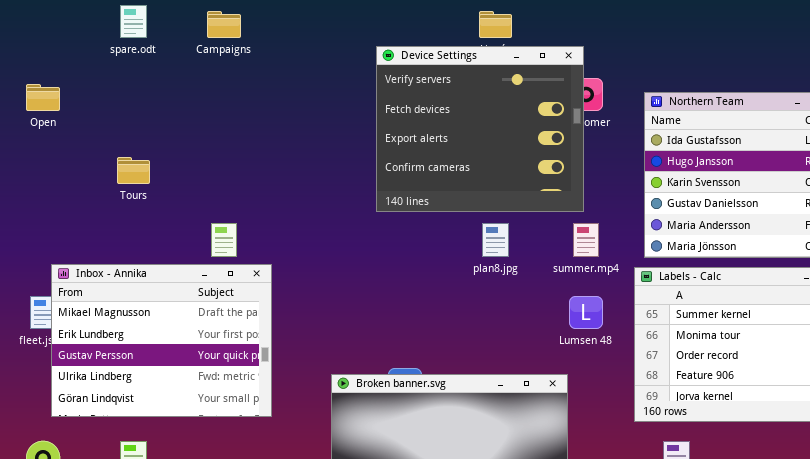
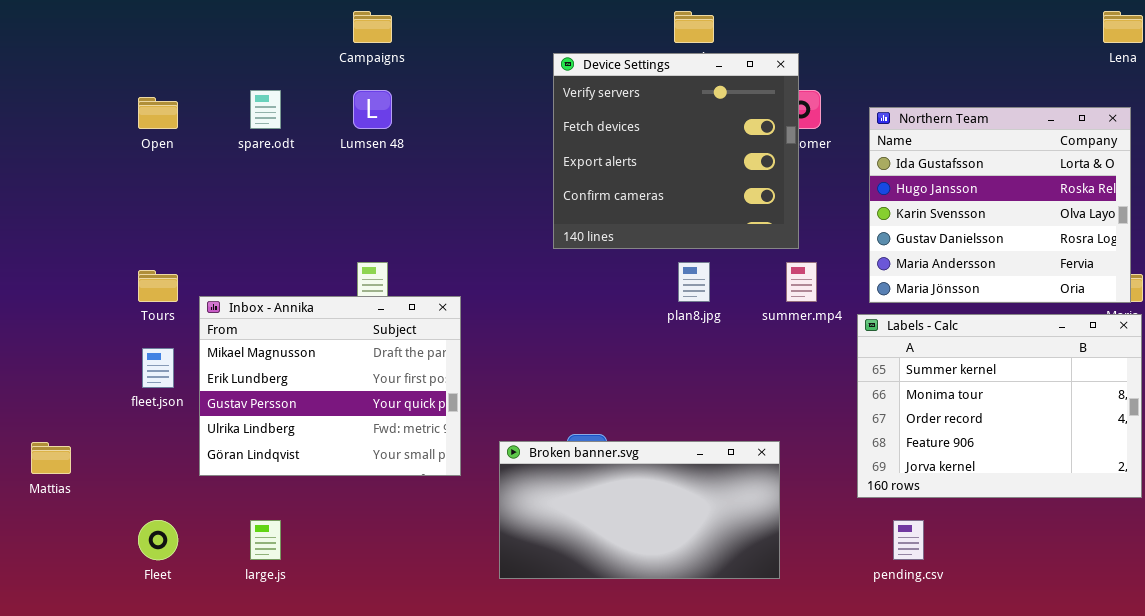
spare.odt: [120,5,147,38] -> [250,90,281,129], moved
Tours: [117,157,150,184] -> [138,270,178,302], moved
Inbox - Annika: [51,264,272,417] -> [199,296,461,476], moved
Lumsen 48: [569,296,603,329] -> [353,90,392,129], moved

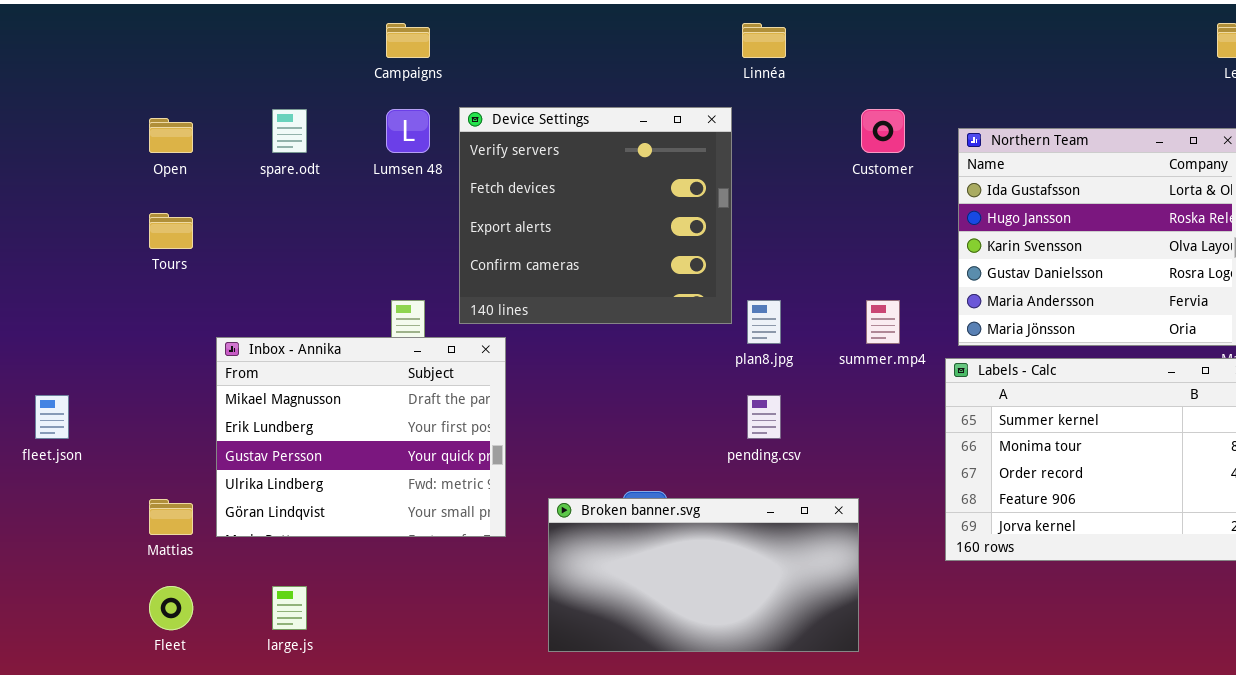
Device Settings: [553,53,799,249] -> [459,107,732,324], moved
Tours: [138,270,178,302] -> [149,213,193,249], moved
fleet.json: [142,348,174,388] -> [35,395,69,439], moved
Mattias: [31,442,71,474] -> [149,499,193,535], moved
pending.csv: [893,520,924,560] -> [747,395,781,439], moved

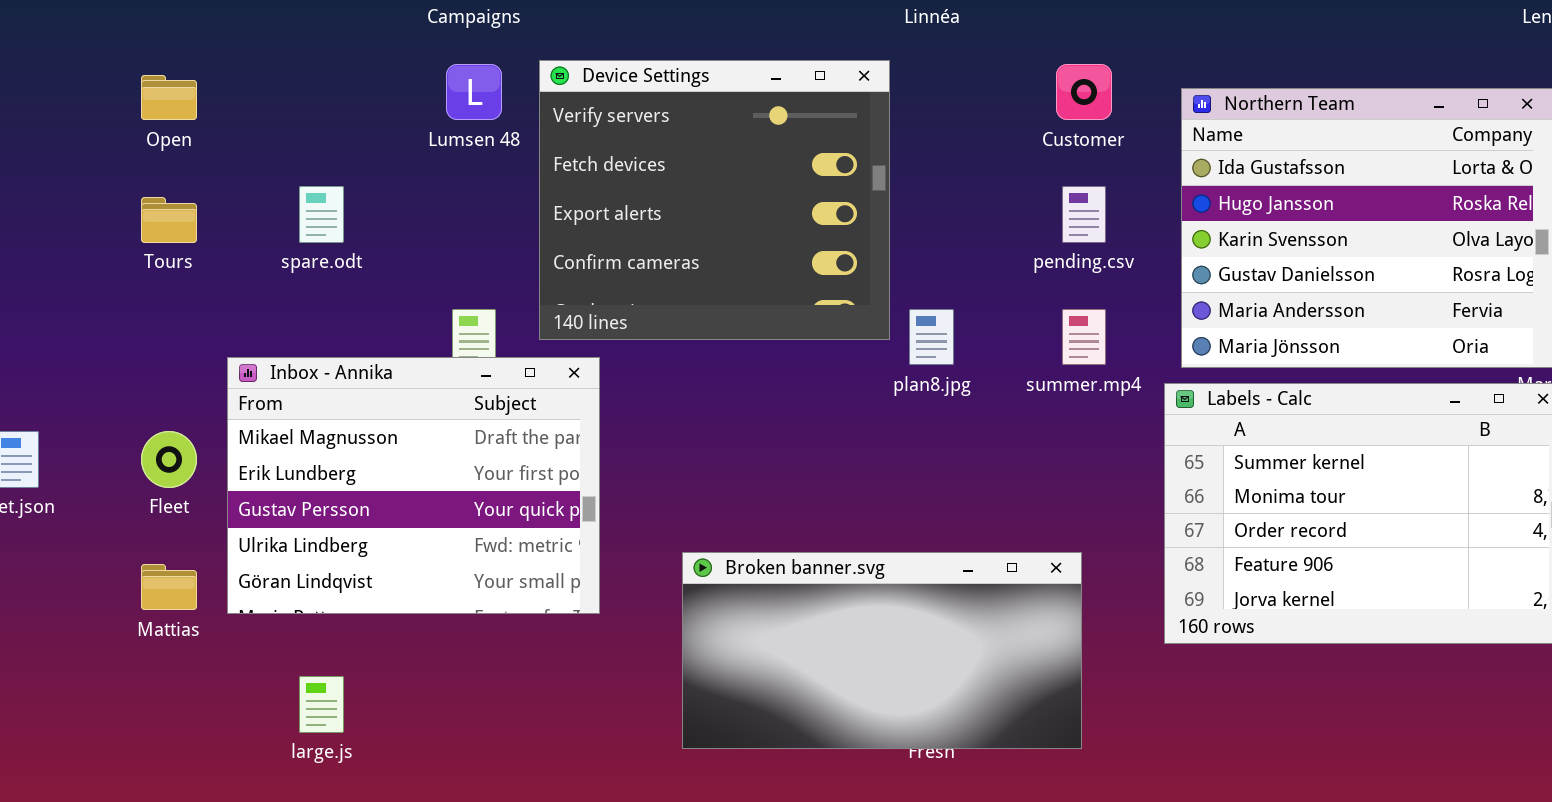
spare.odt: [272,109,307,153] -> [299,186,344,243], moved
pending.csv: [747,395,781,439] -> [1062,186,1106,243], moved
Broken banner.svg: [548,498,859,652] -> [682,552,1082,749], moved
Fleet: [149,586,193,630] -> [141,431,197,488], moved

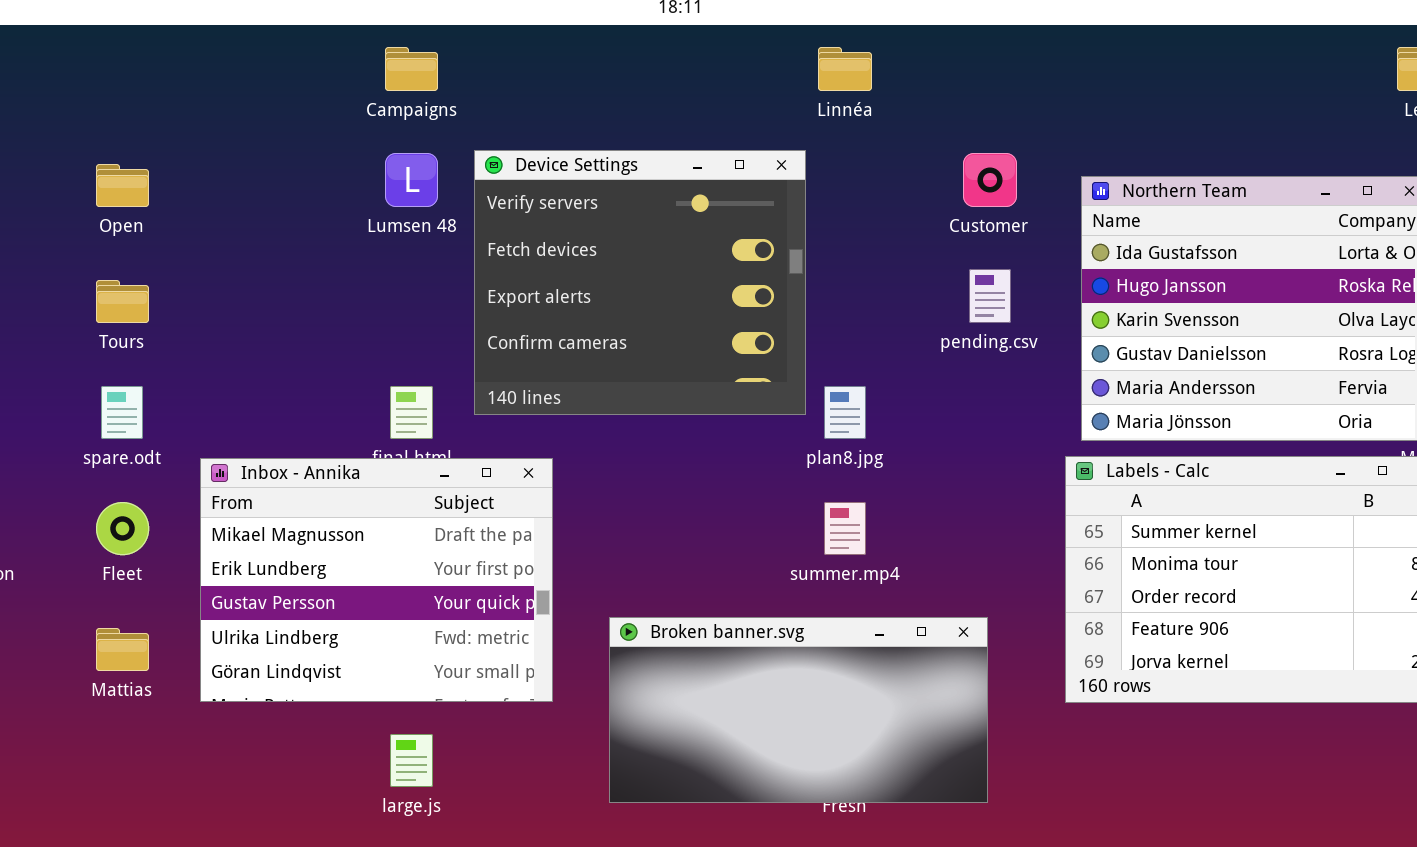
spare.odt: [299,186,344,243] -> [101,386,143,439], moved
summer.mp4: [1062,309,1106,365] -> [824,502,866,555], moved
Inbox - Annika: [227,357,600,614] -> [200,458,553,702], moved
large.js: [299,676,344,733] -> [390,734,433,787], moved

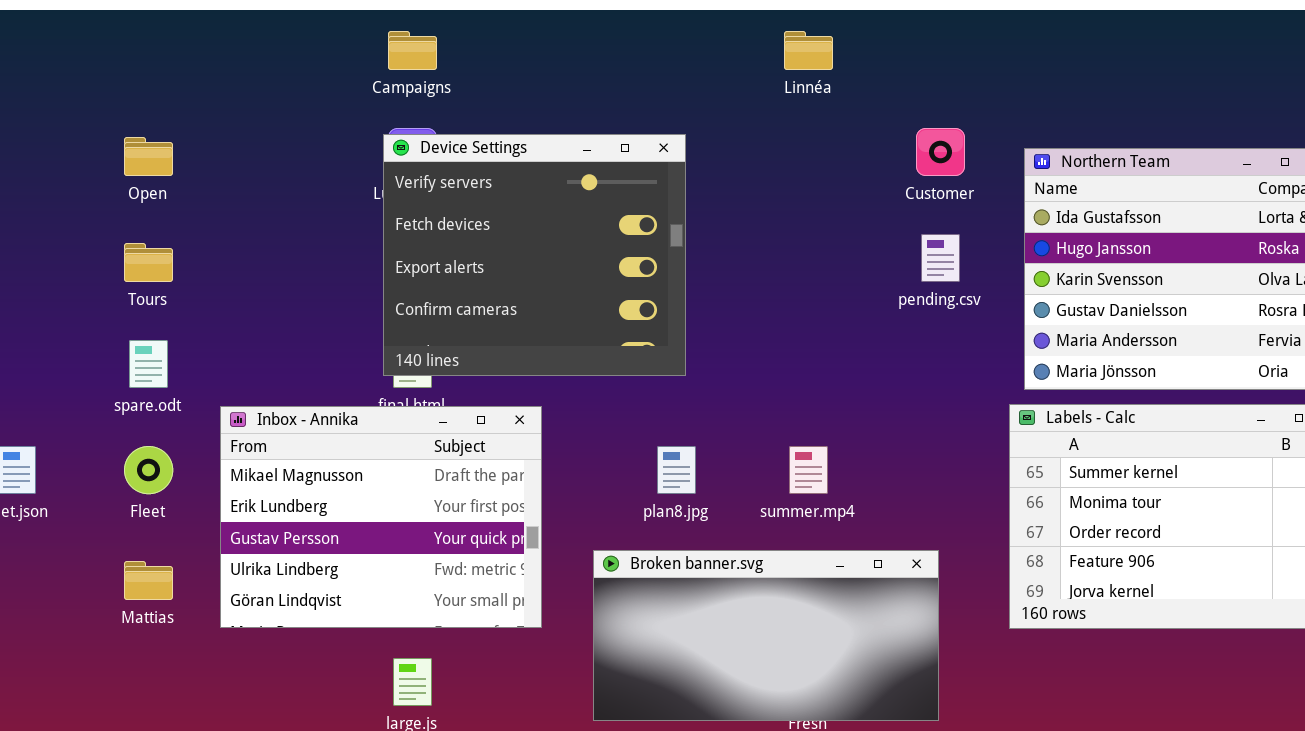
Device Settings: [474,150,806,415] -> [383,134,686,376], moved
plan8.jpg: [824,386,866,439] -> [657,446,696,494], moved

